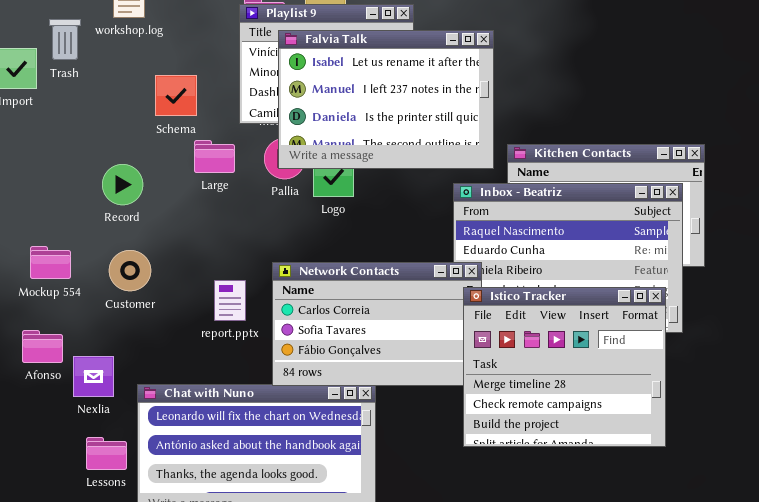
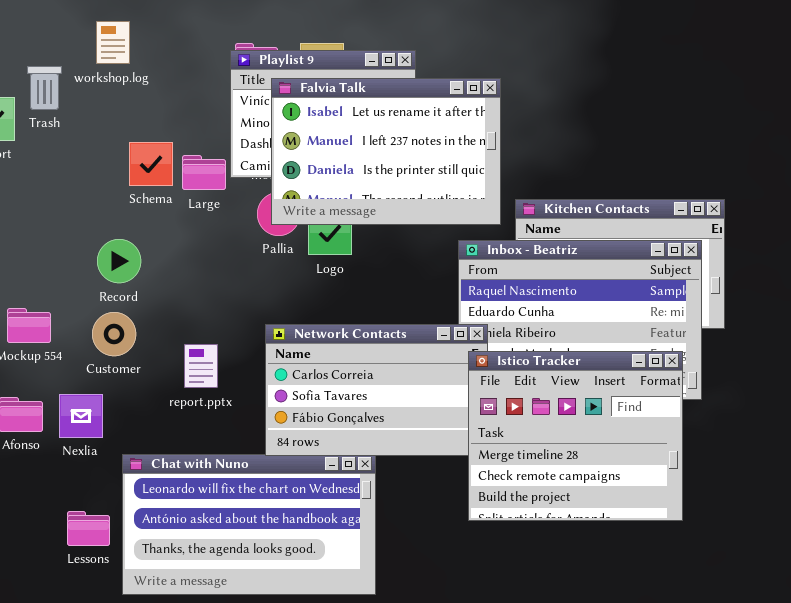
Schema: [155,75,197,116] -> [129,142,173,186], moved
Large: [194,140,235,173] -> [182,155,226,190], moved
Record: [102,164,143,205] -> [97,239,141,283], moved
report.pptx: [214,280,246,321] -> [184,344,218,388], moved
Nexlia: [73,356,114,397] -> [59,394,103,438], moved

